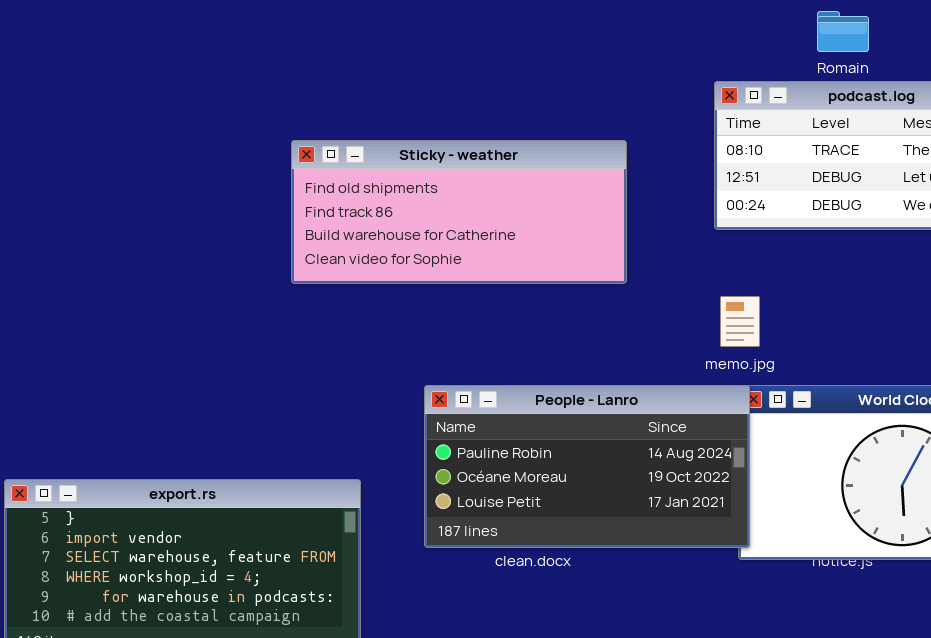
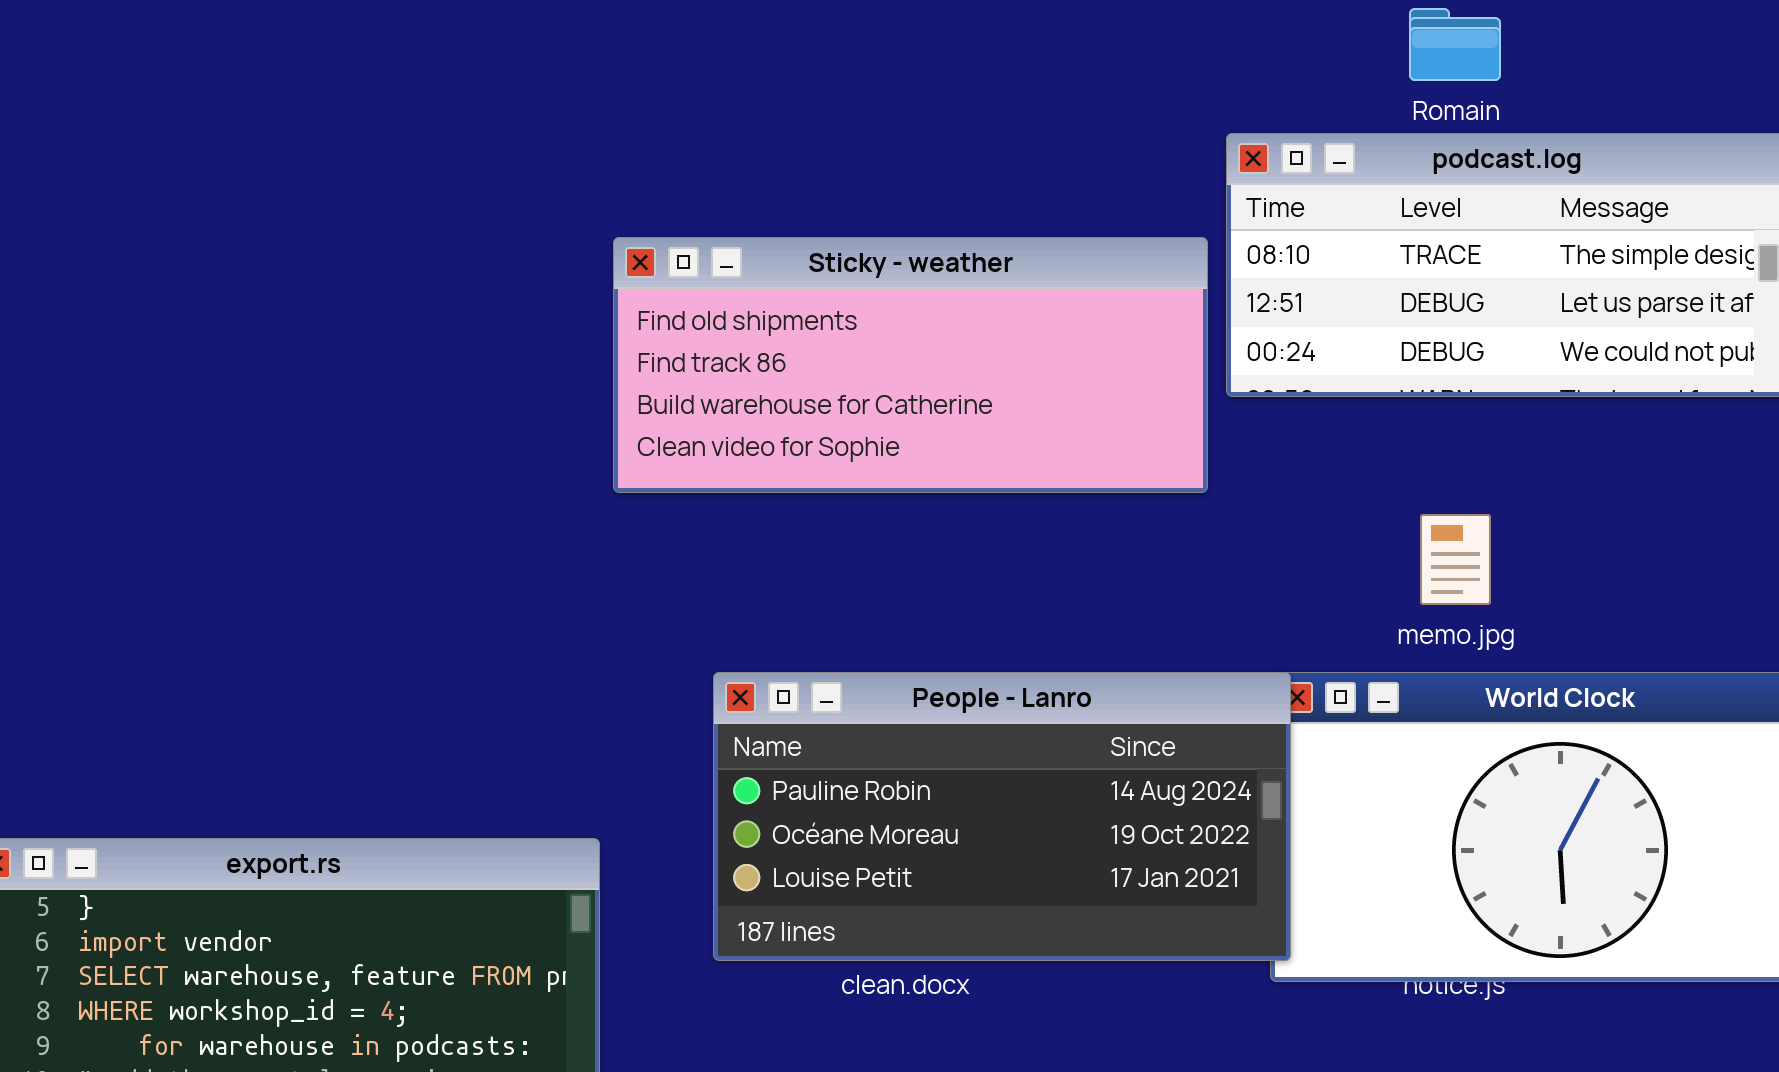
Sticky - weather: [291,140,627,284] -> [613,237,1208,493], moved
memo.jpg: [720,296,760,347] -> [1420,514,1491,605], moved

